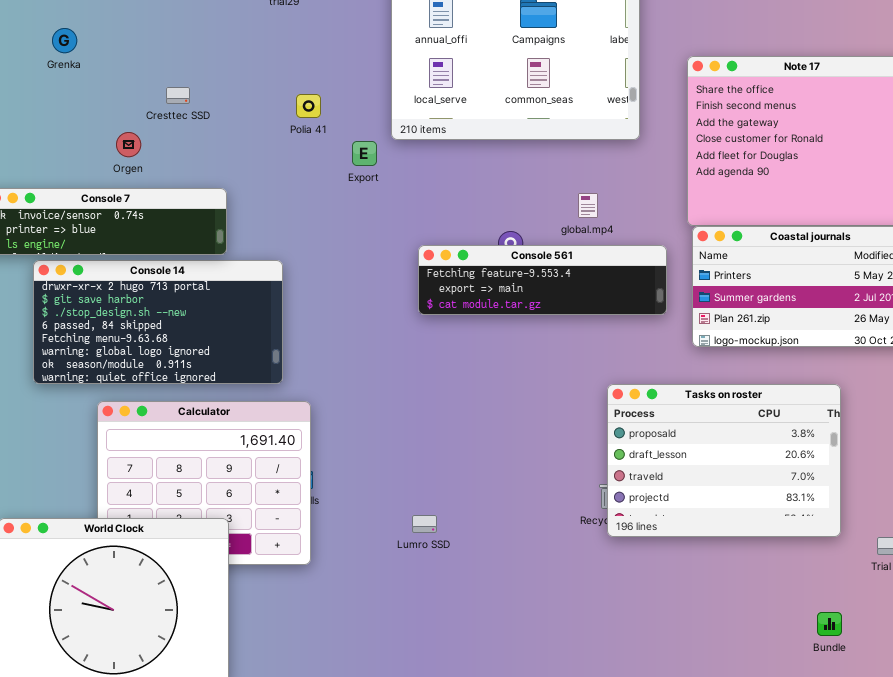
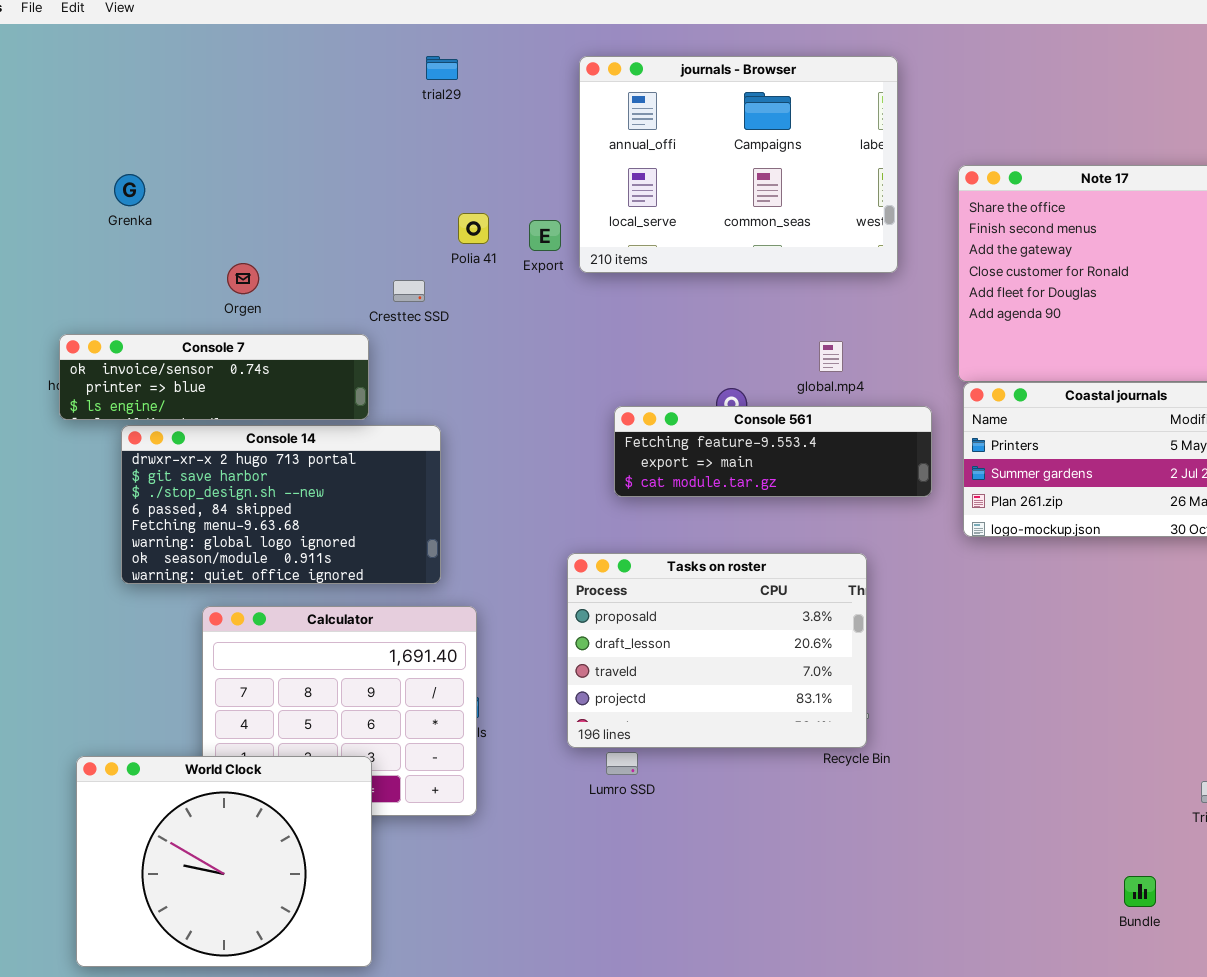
Grenka: [52,28,77,53] -> [114,174,145,206], moved
Cresttec SSD: [166,87,190,104] -> [393,280,425,302], moved
Export: [352,141,377,166] -> [529,220,561,251], moved
Tasks on roster: [607,384,841,537] -> [567,553,867,748], moved

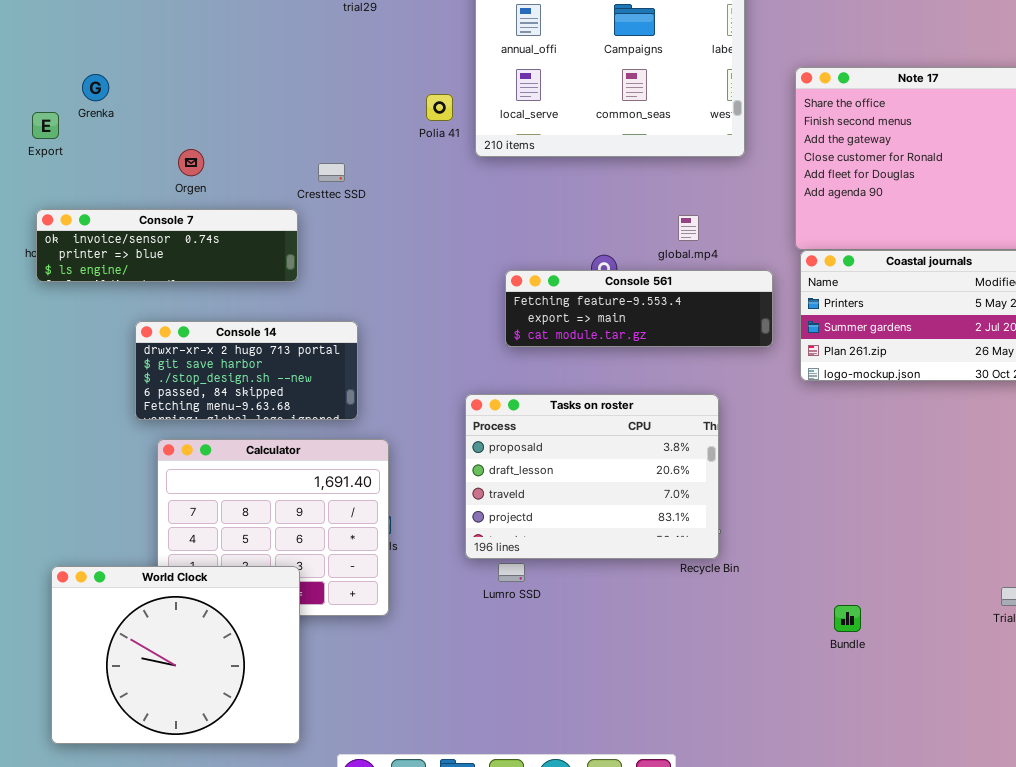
Polia 41: [458,213,489,244] -> [426,94,453,121], moved
Export: [529,220,561,251] -> [32,112,59,139], moved
Console 14: [121,425,441,584] -> [135,321,358,420], resized
Bundle: [1124,876,1156,907] -> [834,605,861,632], moved

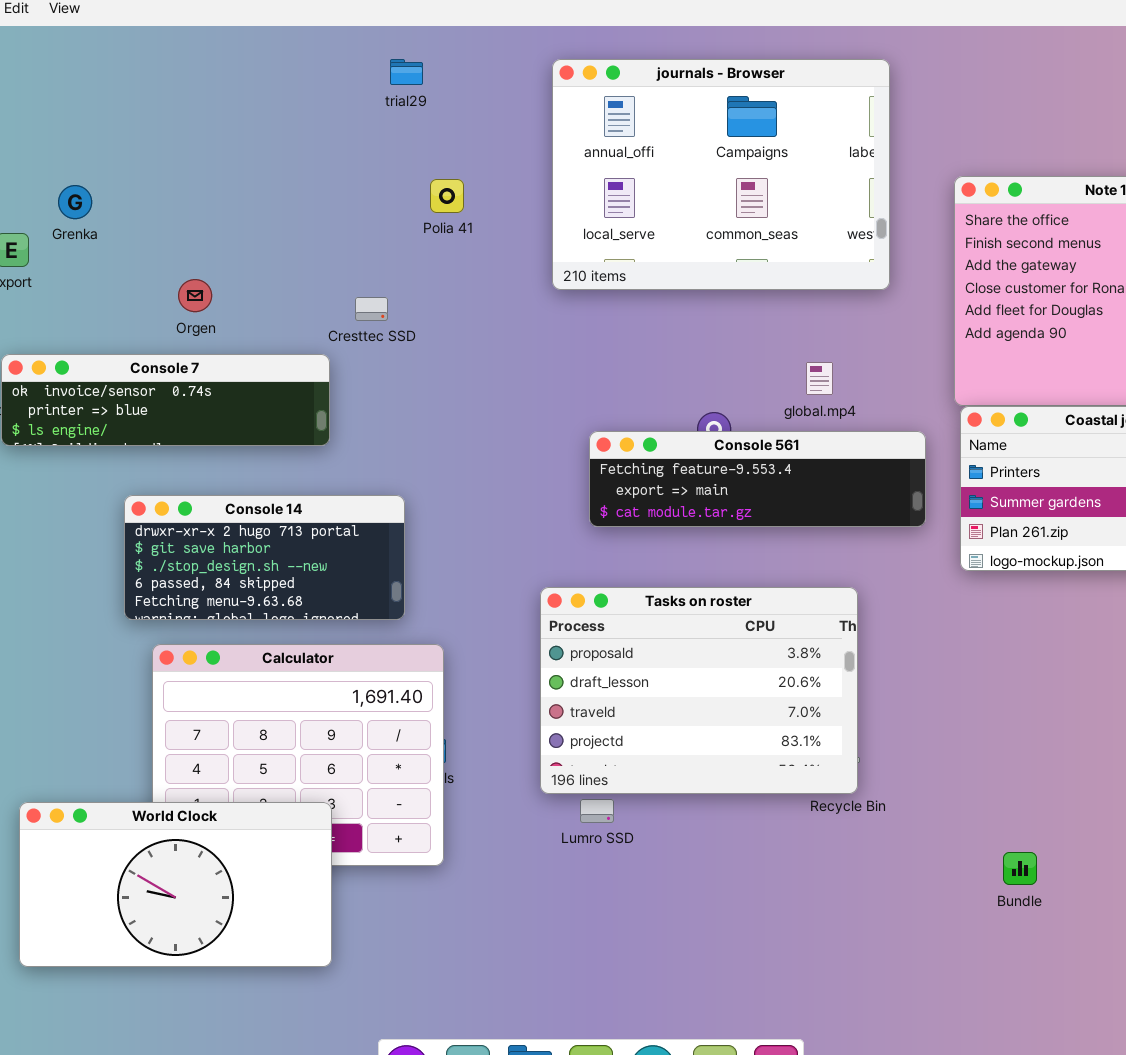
Polia 41: [426,94,453,121] -> [430,179,464,213], moved
World Clock: [51,566,300,744] -> [19,802,332,967], resized

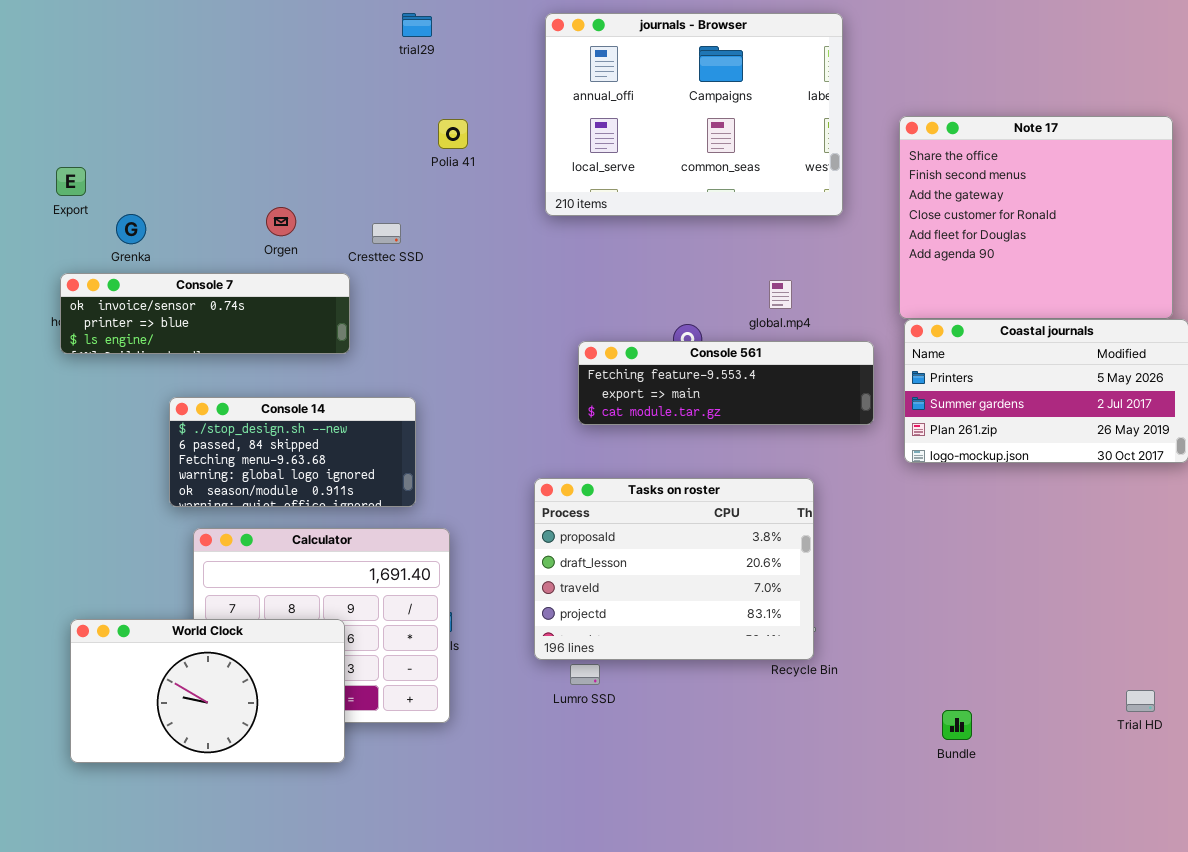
Grenka: [58,185,92,219] -> [116,214,146,244], moved
Orgen: [178,279,212,312] -> [266,207,296,236], moved
Console 14: [124,495,405,620] -> [169,397,416,507], scrolled down 2 rows
World Clock: [19,802,332,967] -> [70,619,345,763], moved

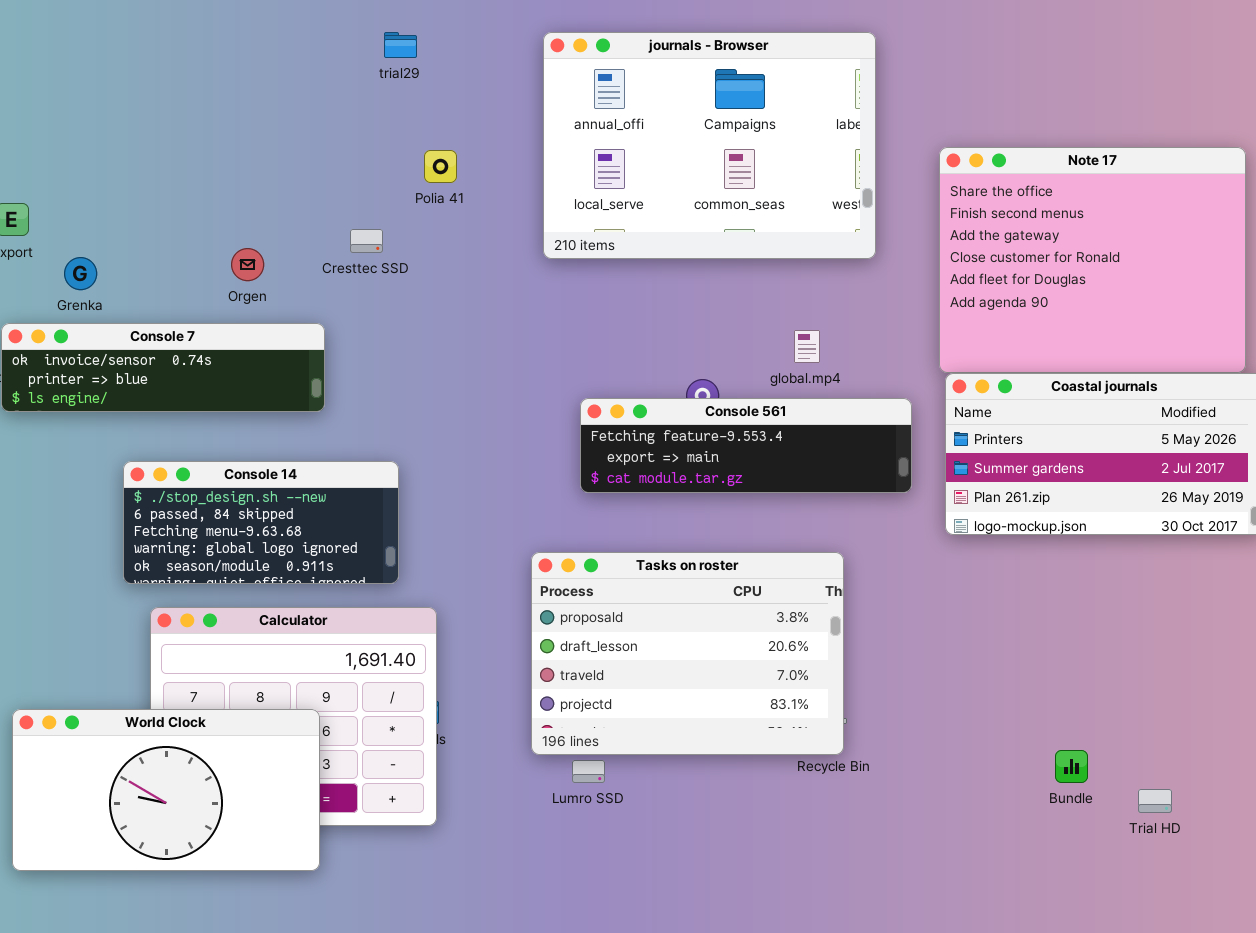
Cresttec SSD: [372,223,401,244] -> [350,229,383,253], moved
Trial HD: [1126,690,1155,712] -> [1138,789,1172,813], moved
Bundle: [942,710,972,740] -> [1055,750,1088,783], moved

